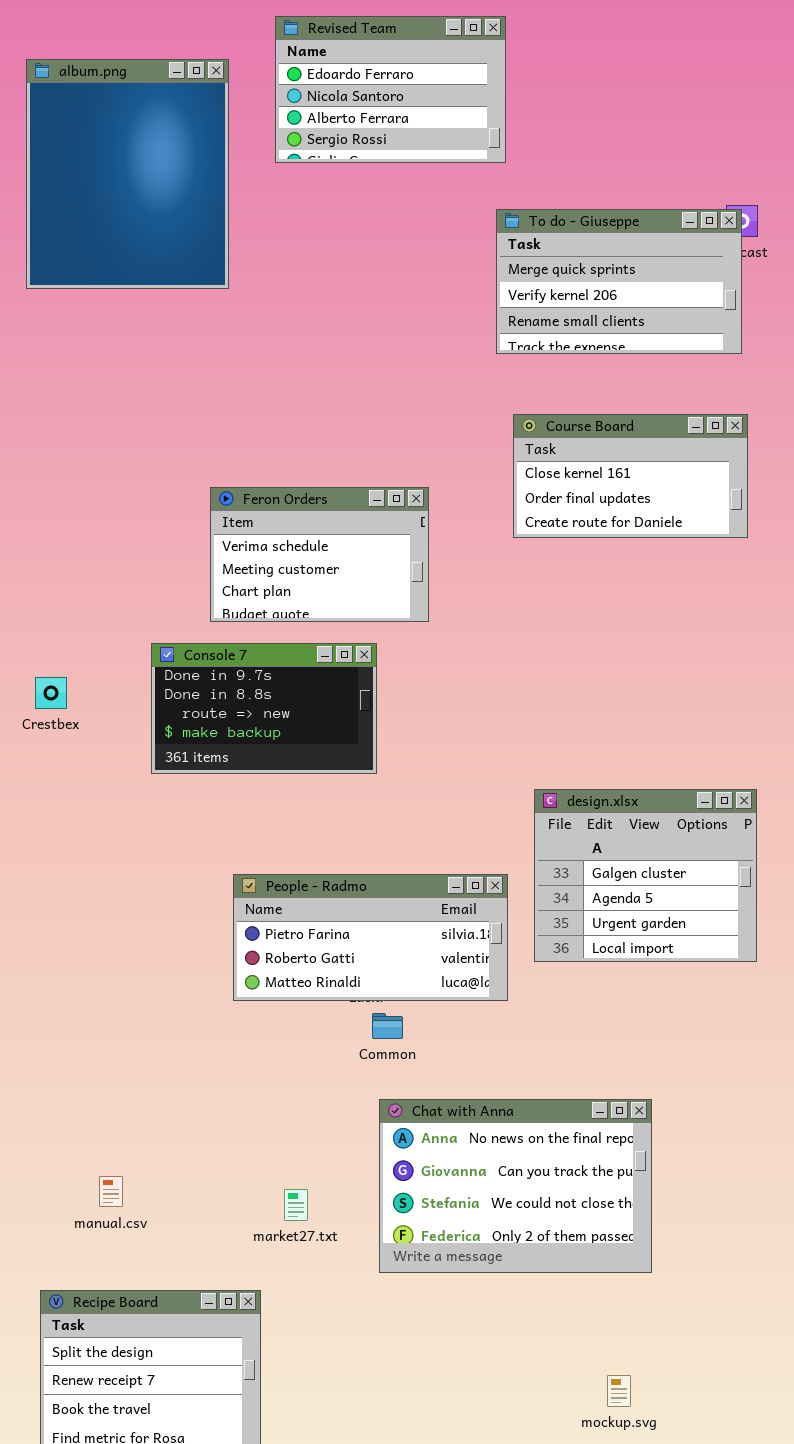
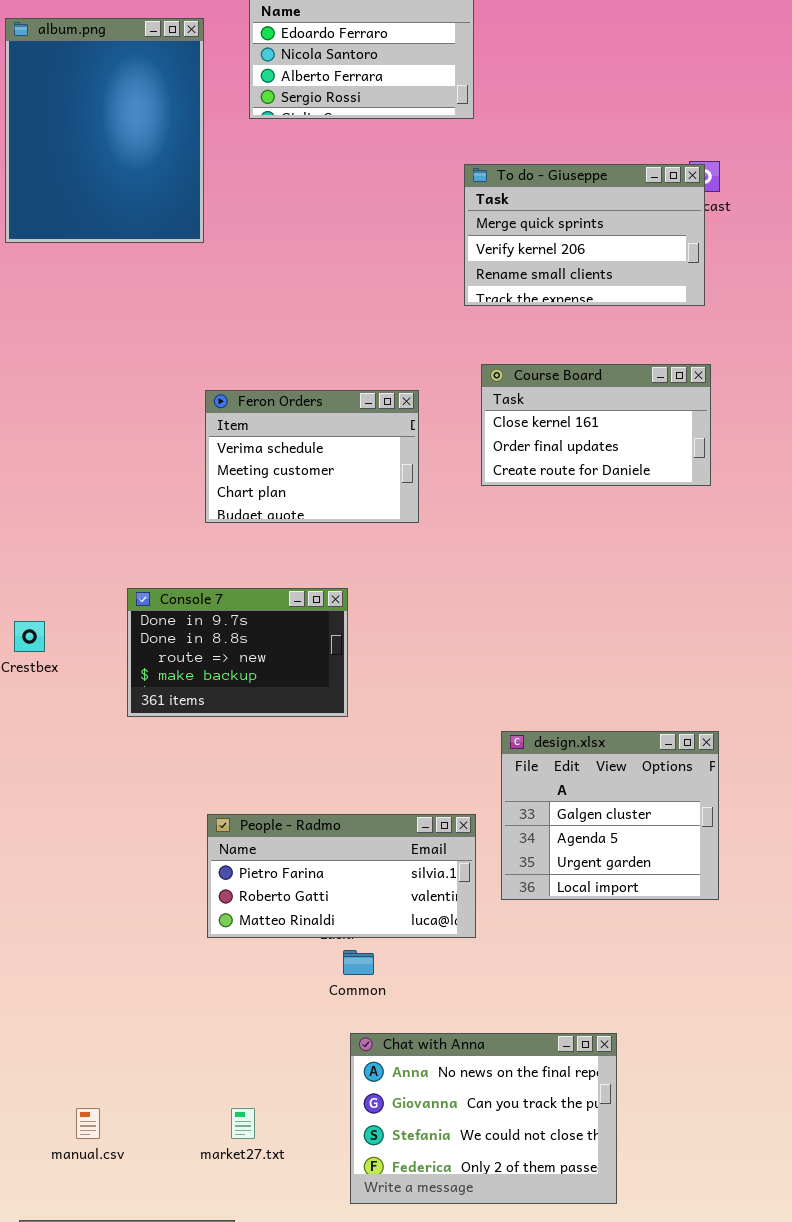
Feron Orders: [210,487,429,622] -> [205,390,419,523], moved
market27.txt: [284,1189,308,1221] -> [231,1108,255,1139], moved

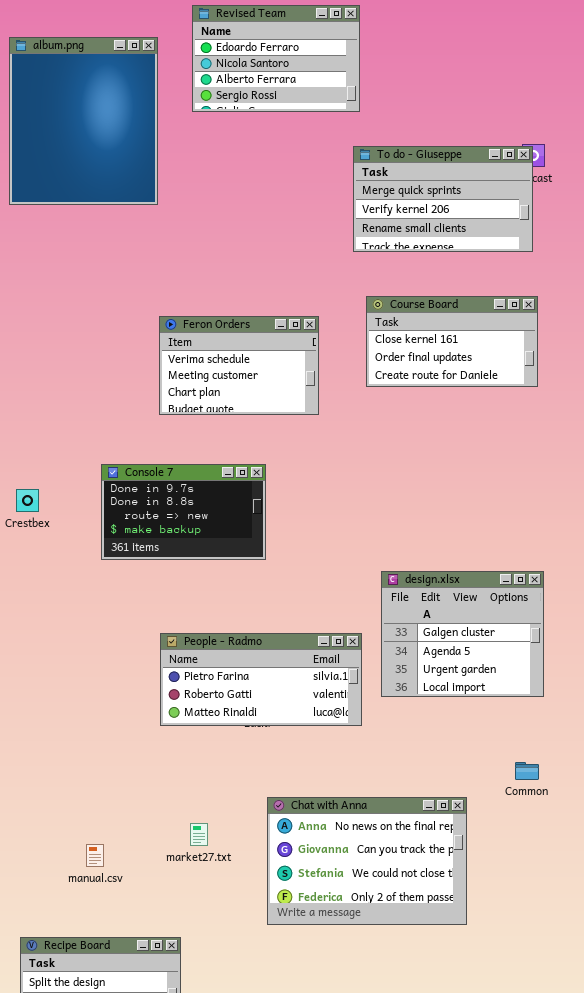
Common: [343,950,374,975] -> [515,762,539,780], moved
manual.csv: [76,1108,100,1139] -> [86,844,104,867], moved
market27.txt: [231,1108,255,1139] -> [190,823,208,846], moved

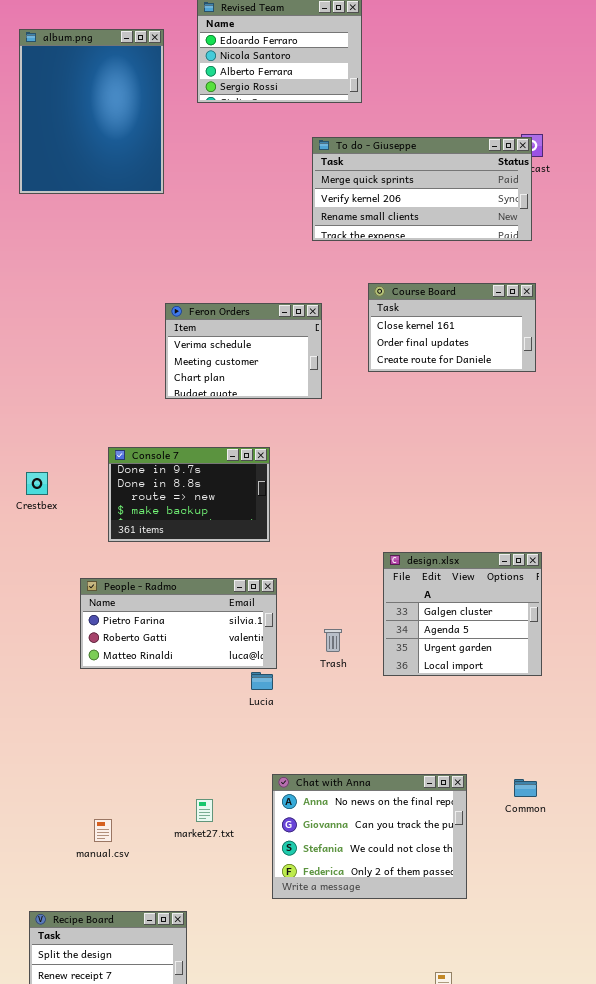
To do - Giuseppe: [353,146,533,252] -> [312,137,532,241], resized
People - Radmo: [160,633,362,726] -> [80,578,277,669], moved
Common: [515,762,539,780] -> [514,779,537,797], moved

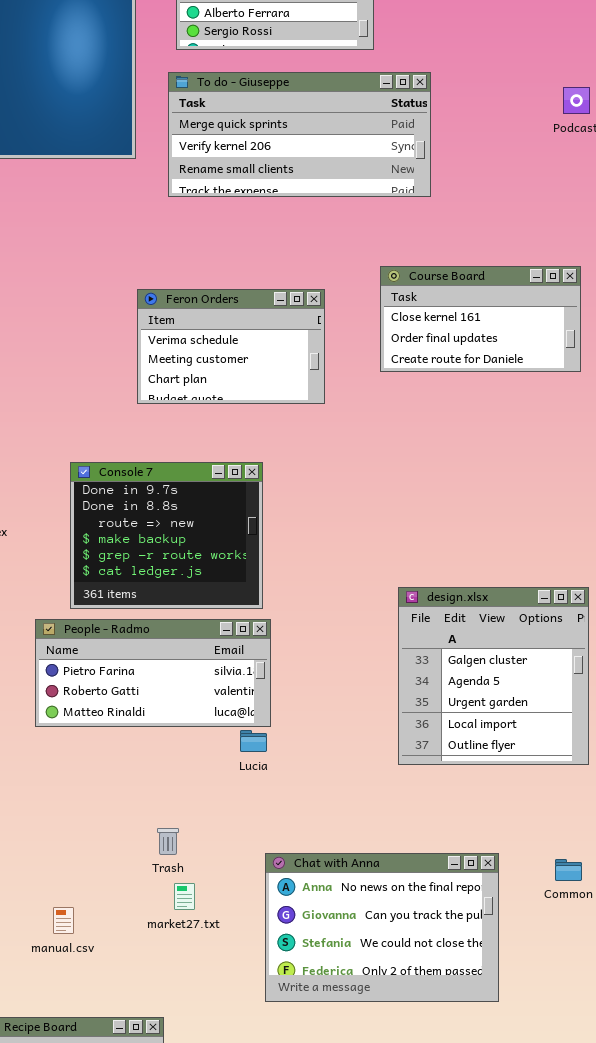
To do - Giuseppe: [312,137,532,241] -> [168,72,431,197], moved
Console 7: [108,447,270,542] -> [70,462,263,609], resized
design.xlsx: [383,552,542,676] -> [398,587,589,765], resized
Trash: [324,629,342,652] -> [157,828,179,855], moved

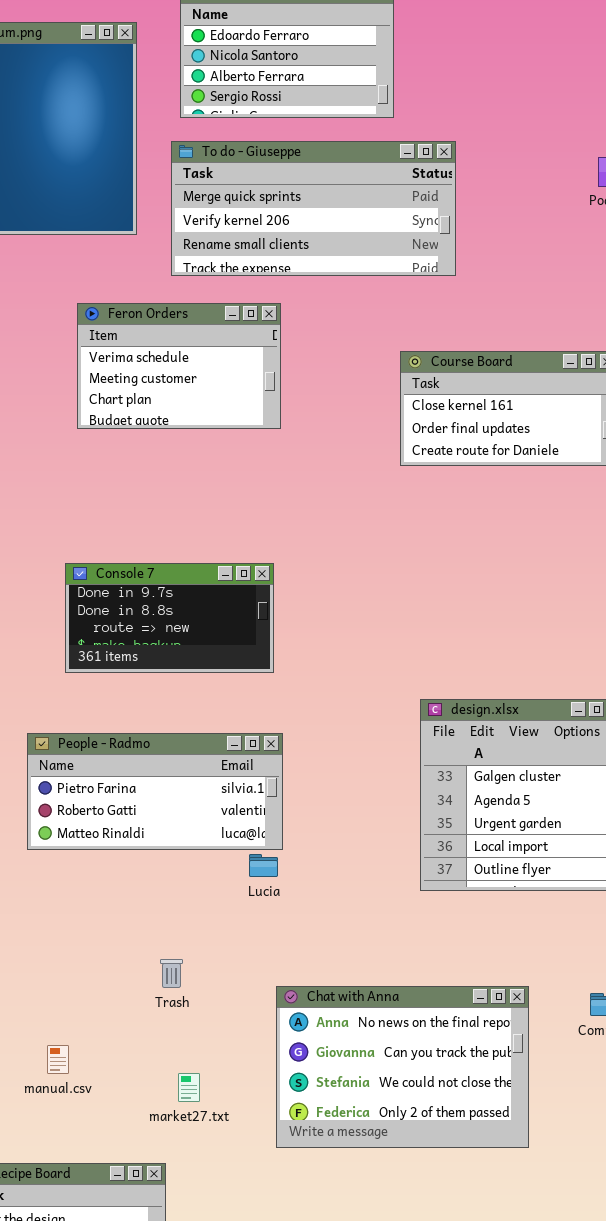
Feron Orders: [137,289,325,404] -> [77,303,281,429], moved
Console 7: [70,462,263,609] -> [65,563,274,673], resized
market27.txt: [174,883,195,910] -> [178,1073,200,1102], moved

